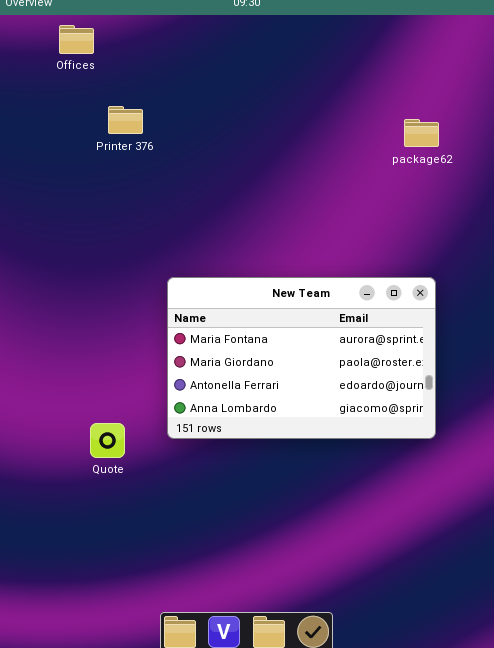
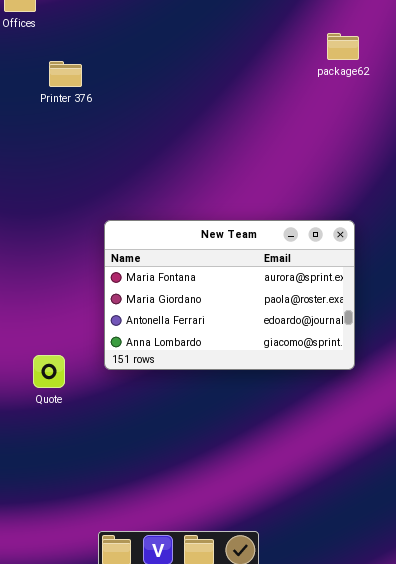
package62: [404,119,439,147] -> [327,33,359,60], moved

